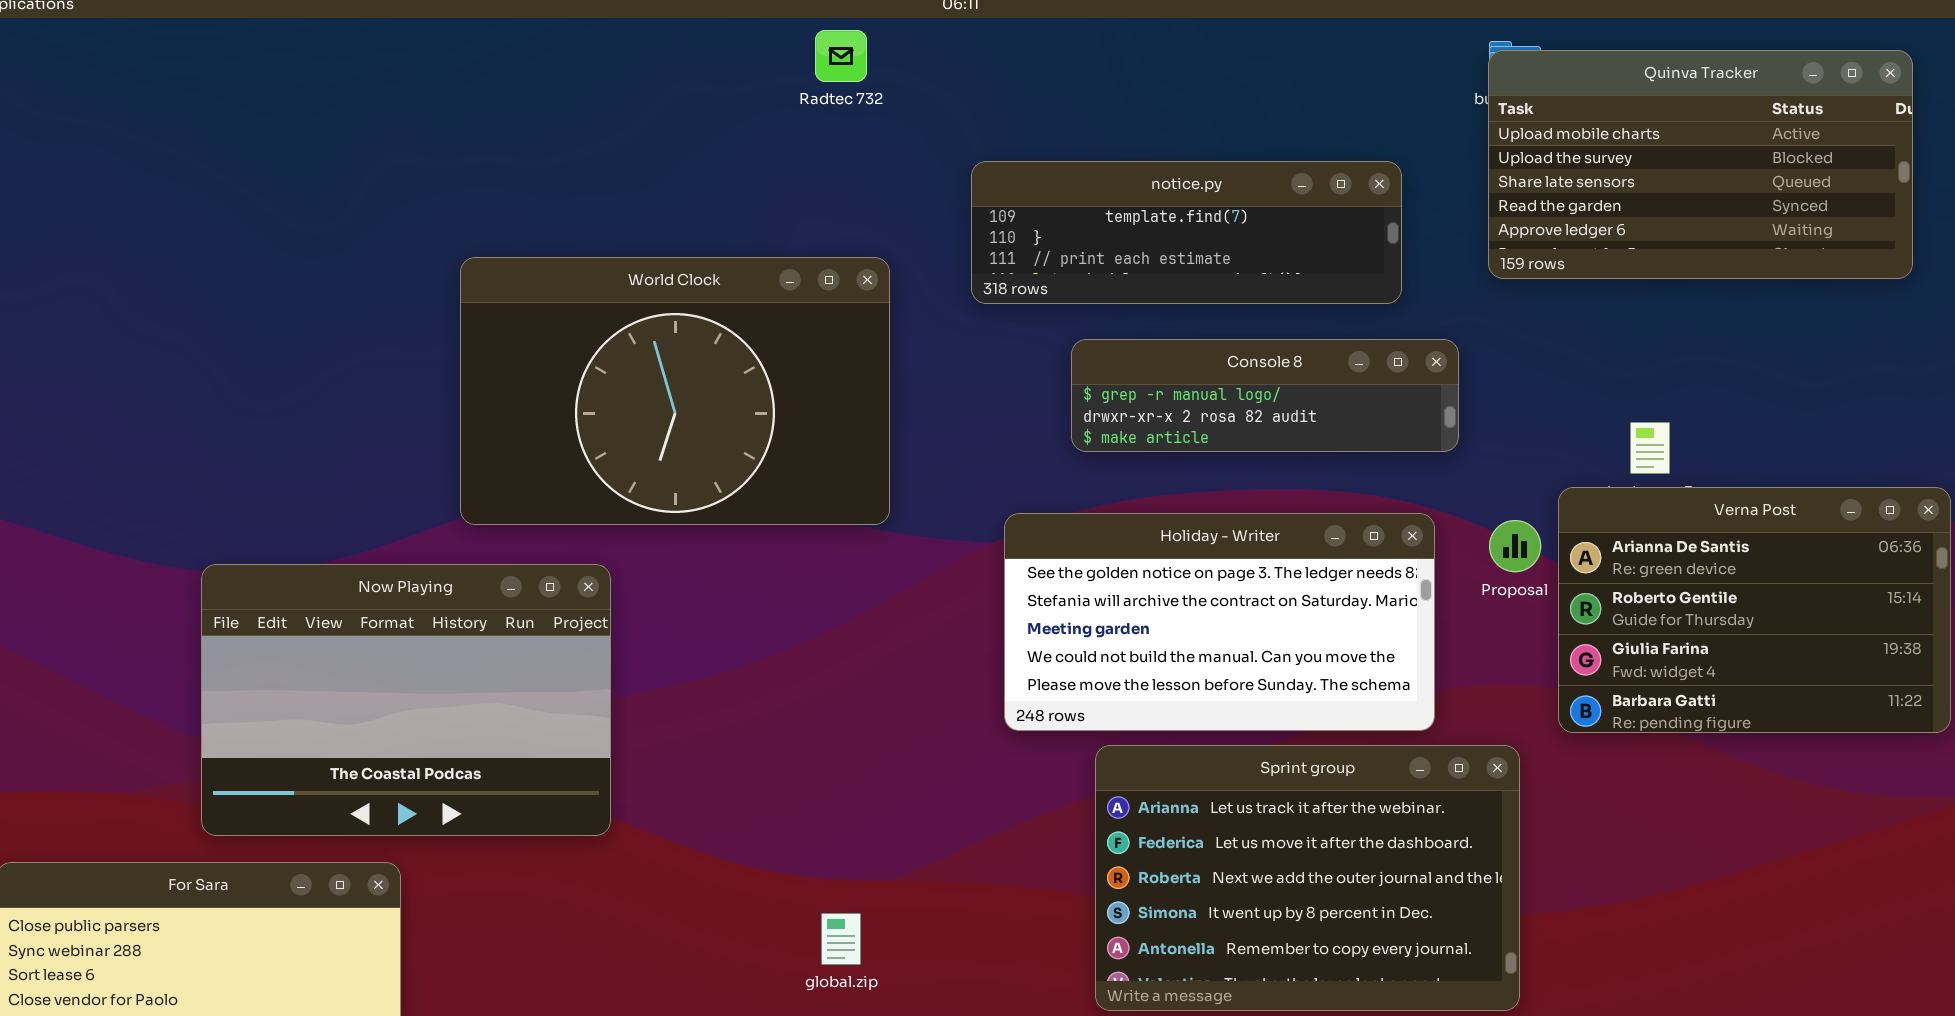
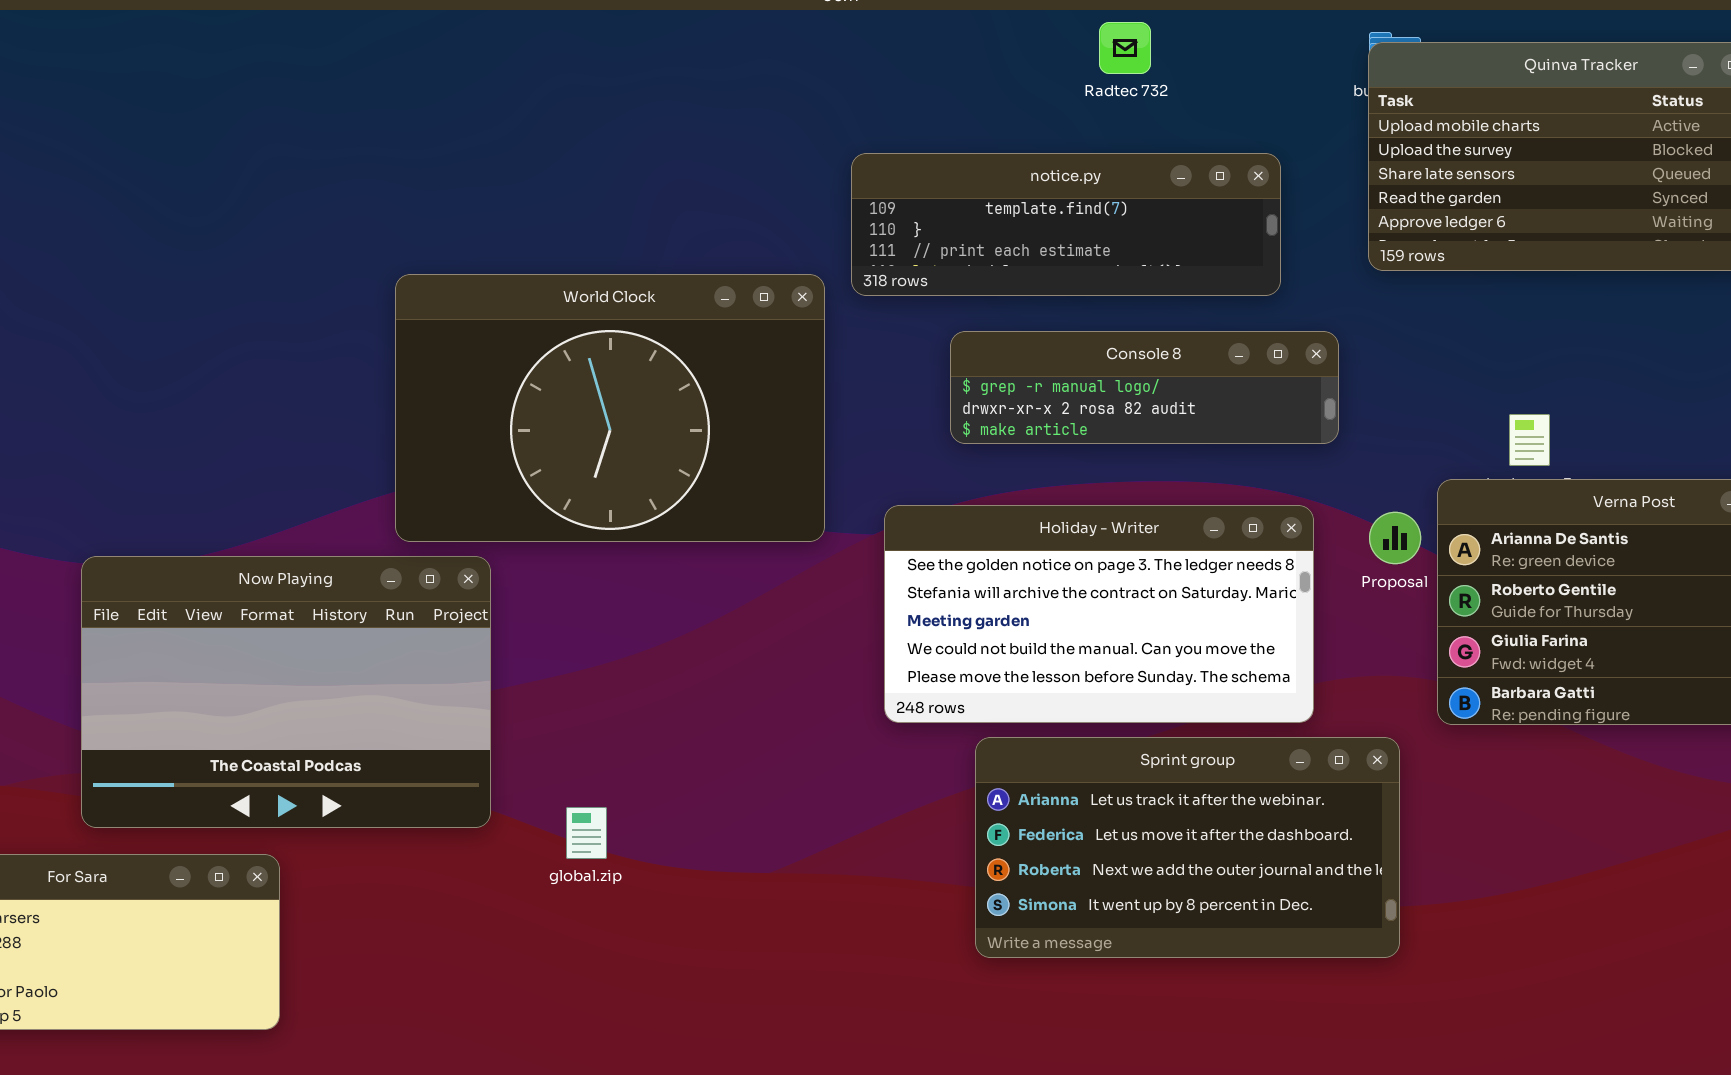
Radtec 732: [815,30,867,82] -> [1099,22,1151,74], moved
World Clock: [460,257,890,525] -> [395,274,825,542], moved
Sprint group: [1095,745,1520,1011] -> [975,737,1400,958], resized
global.zip: [821,913,861,965] -> [566,807,607,859], moved

